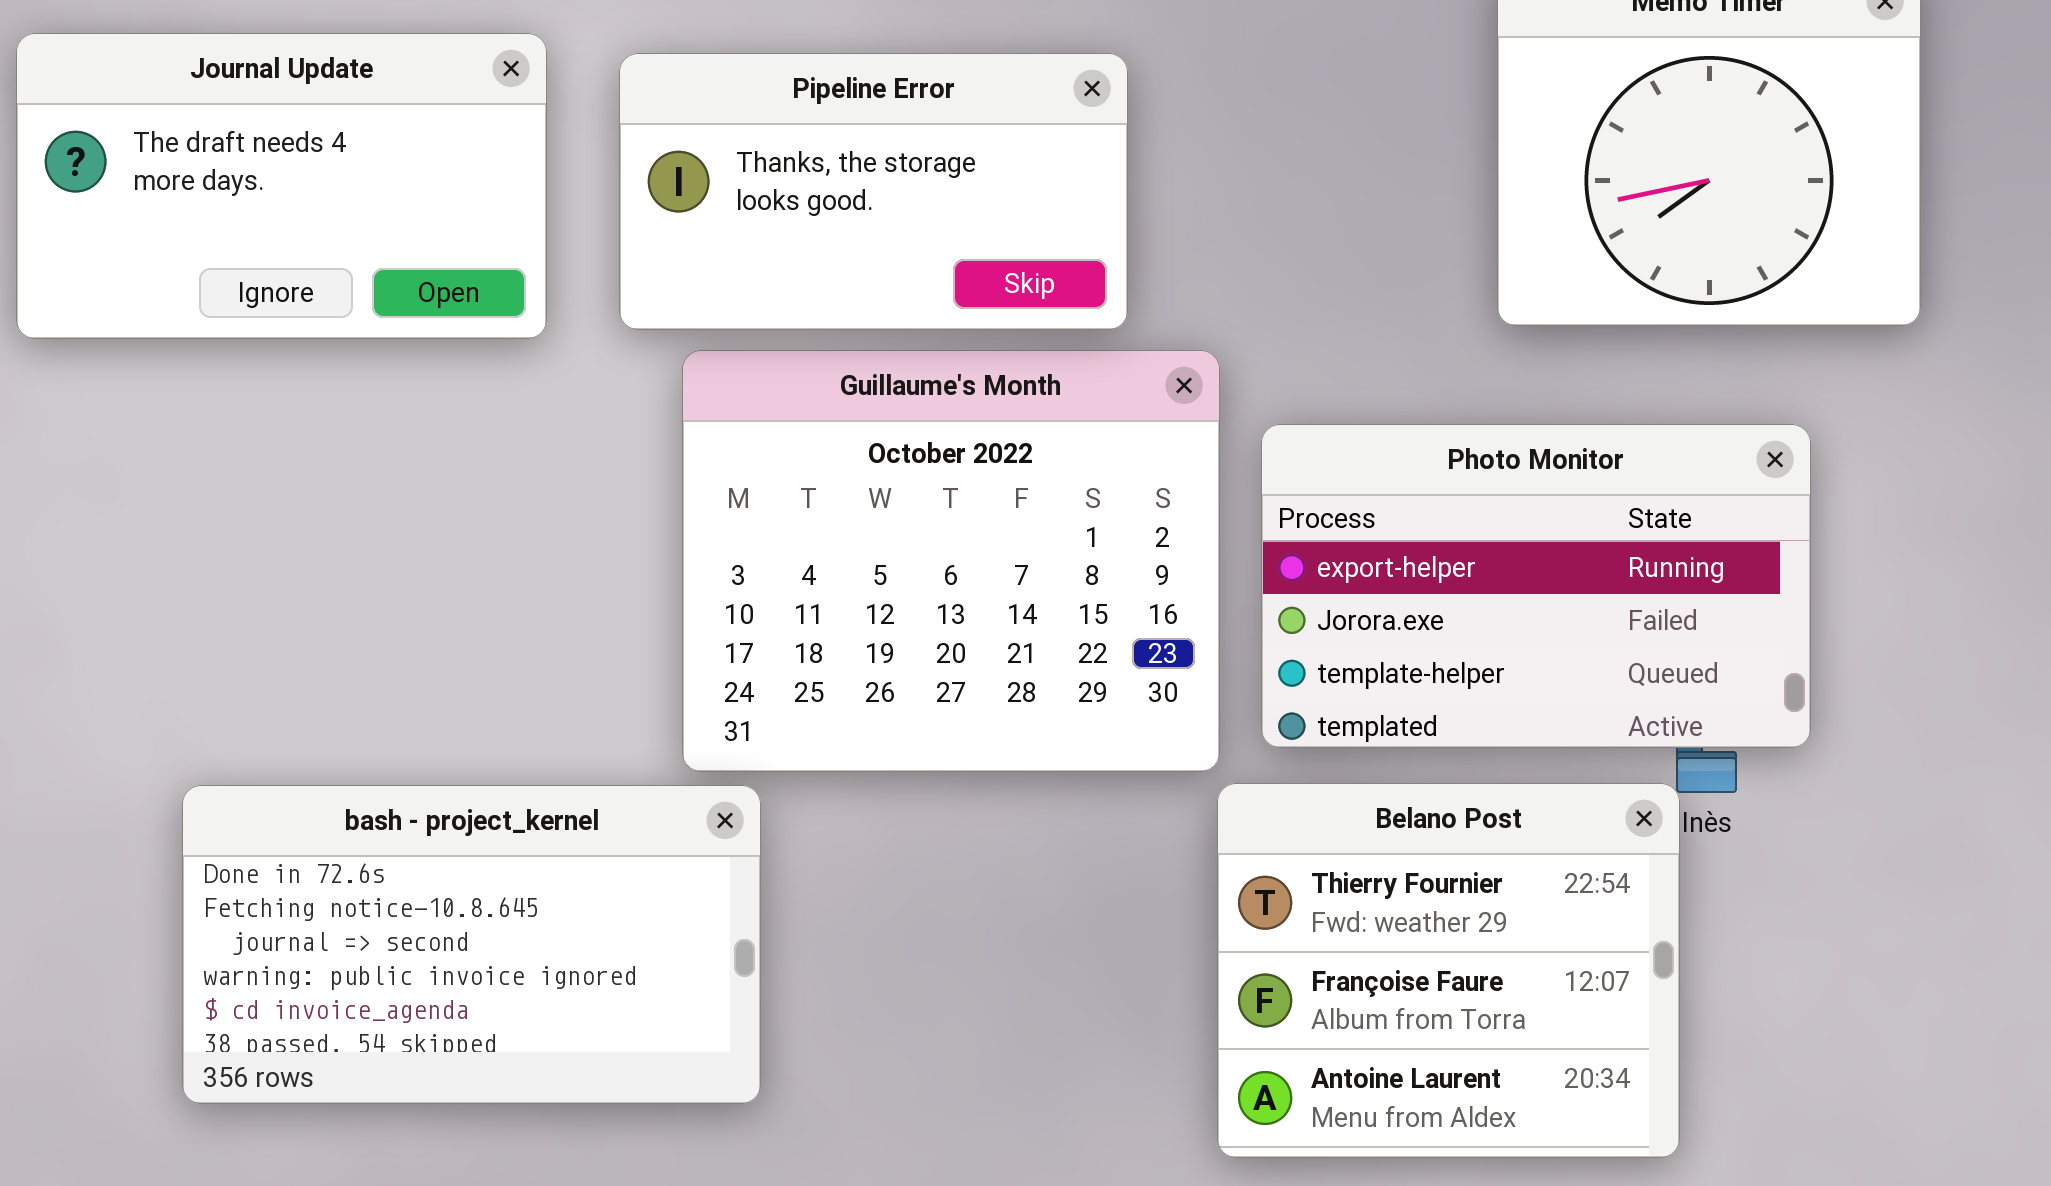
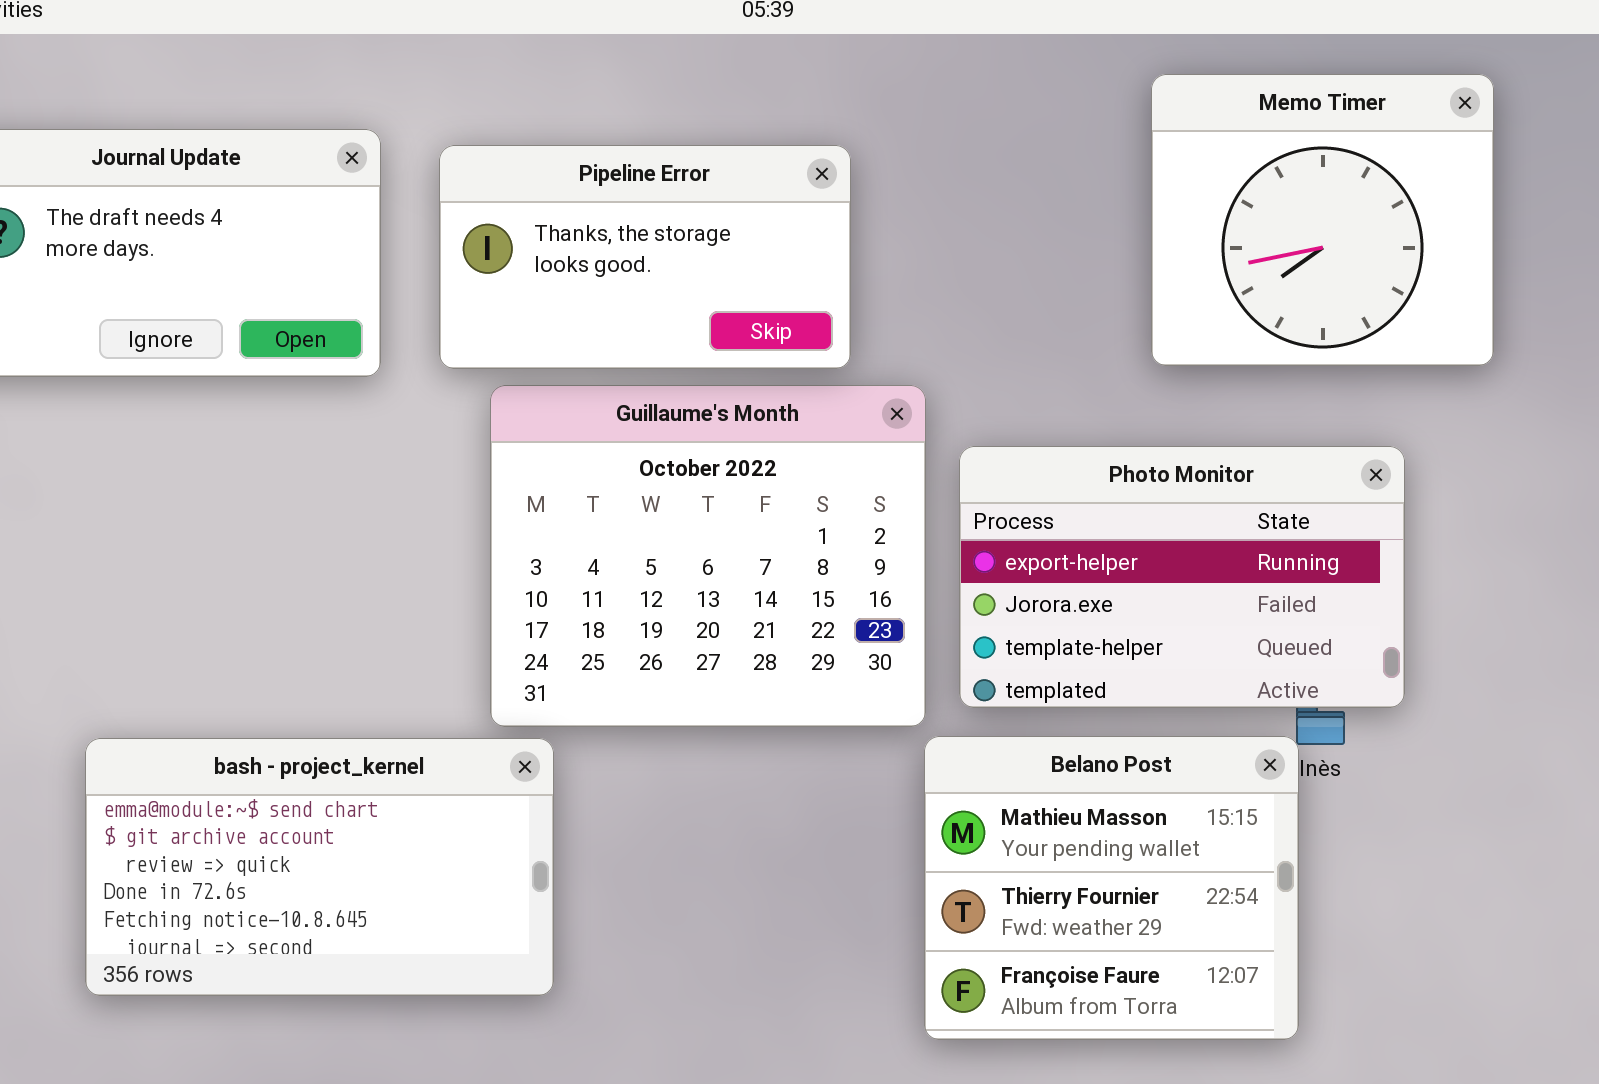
Belano Post: [1217,783,1680,1158] -> [924,736,1299,1040], scrolled up 1 row
bash - project_kernel: [182,785,761,1104] -> [85,738,554,996], scrolled up 3 rows

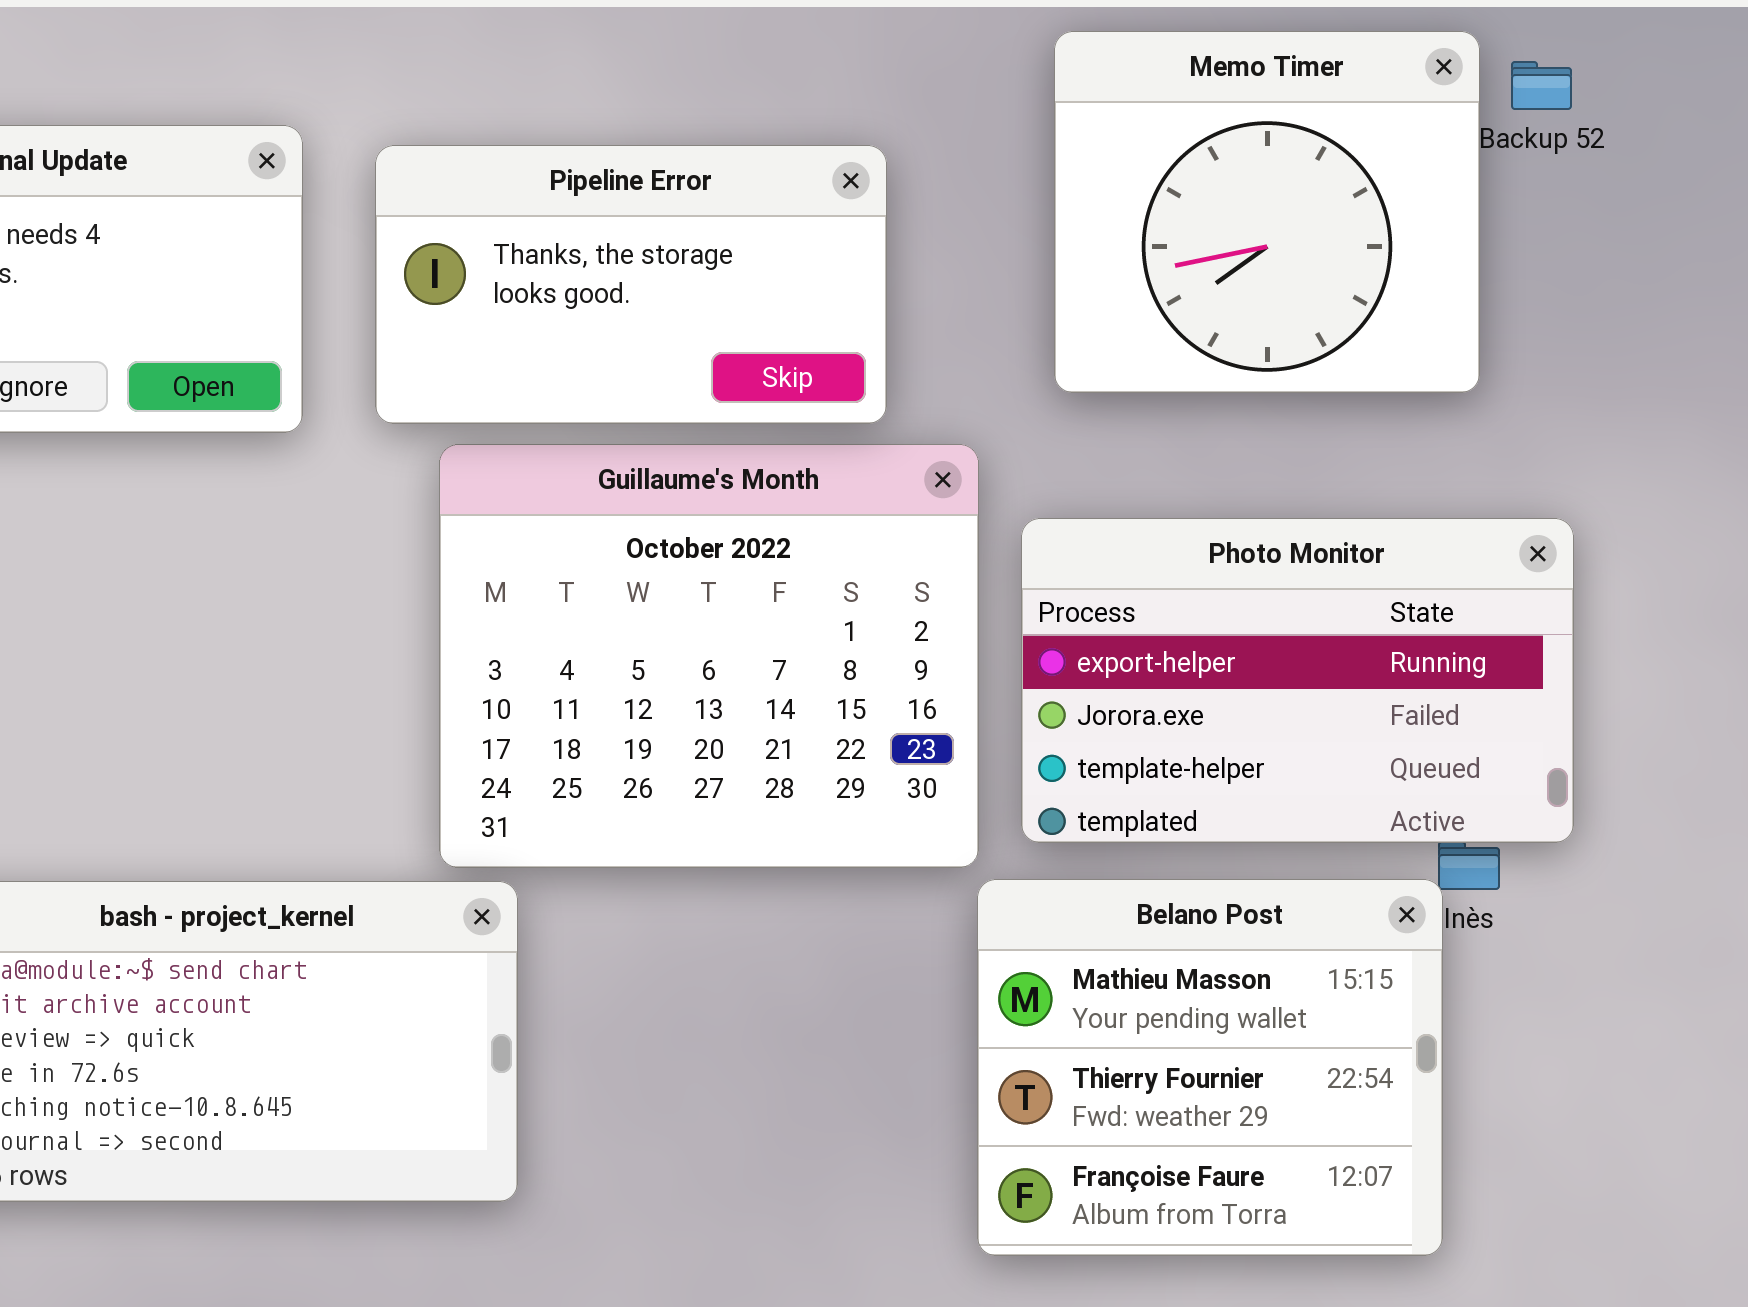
Memo Timer: [1151,74,1494,366] -> [1054,31,1480,393], moved

